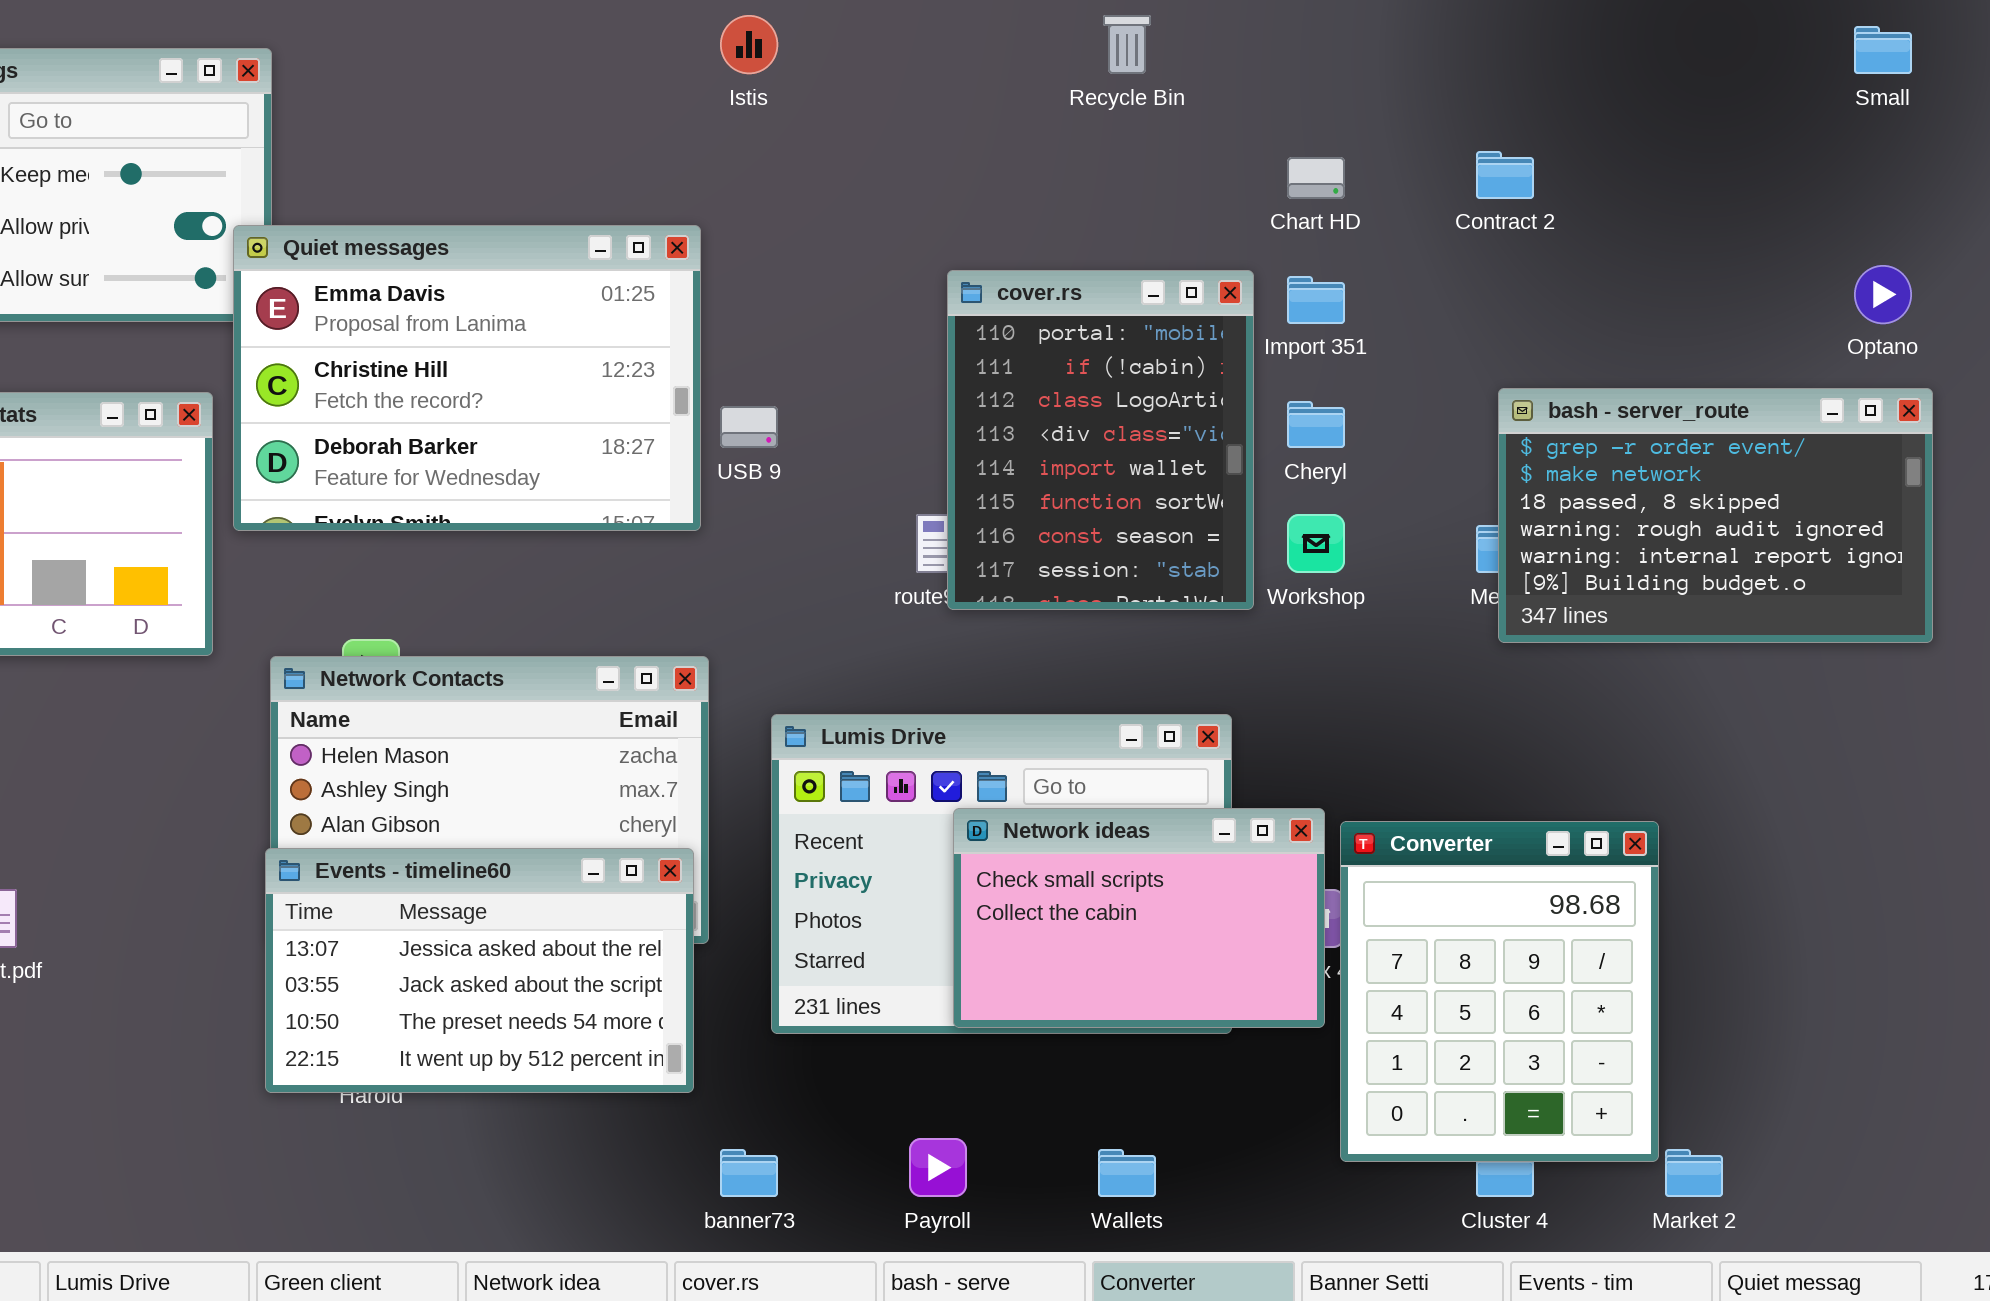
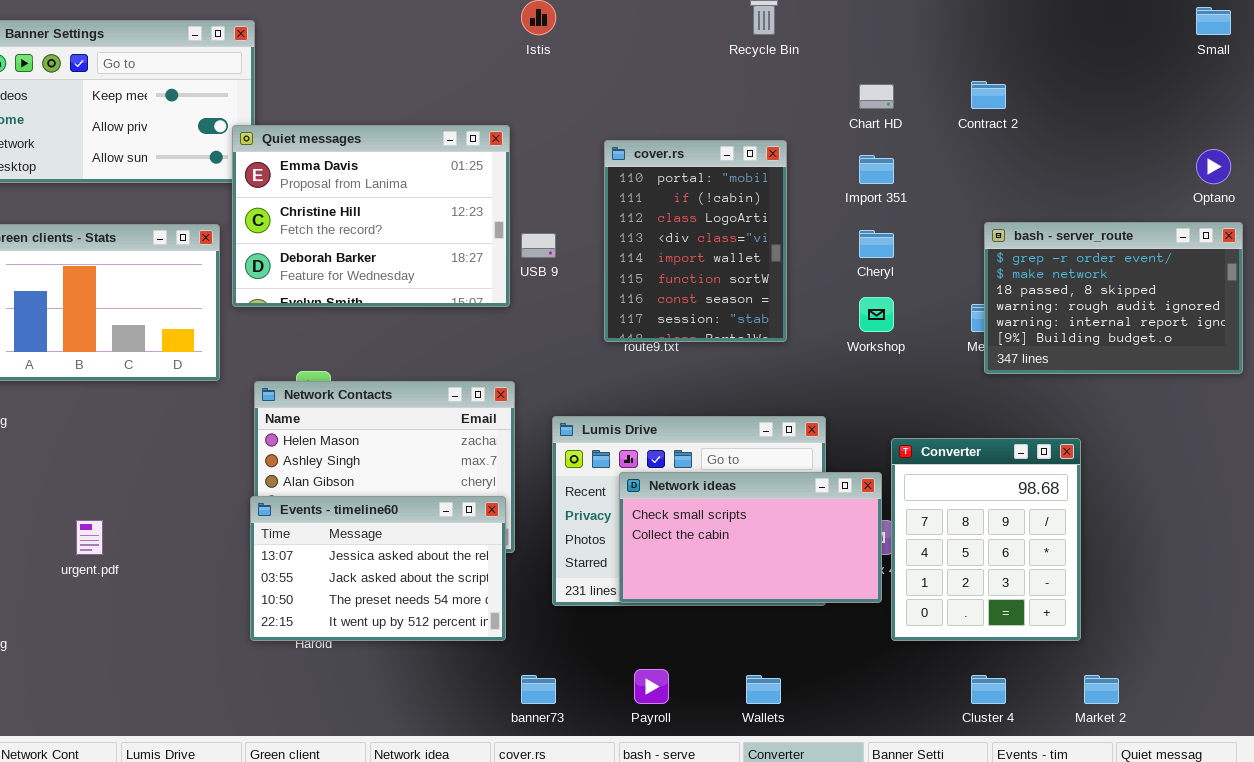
cover.rs: [947,270,1254,610] -> [604,140,787,342], moved
Network ideas: [953,808,1325,1028] -> [619,472,882,603], resized
Converter: [1340,821,1659,1162] -> [891,438,1081,641], moved

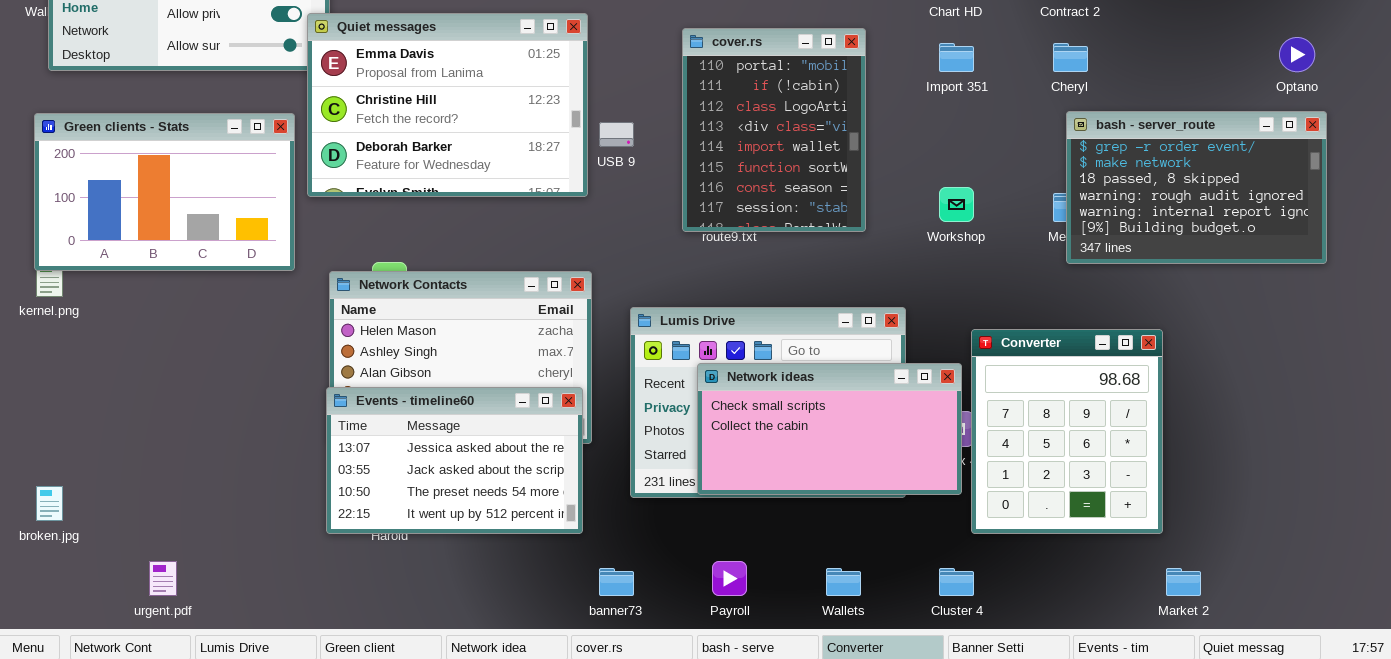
Cheryl: [859,230,894,258] -> [1053,43,1088,72], moved
urgent.pdf: [76,520,103,555] -> [149,561,177,596], moved
Cluster 4: [971,675,1006,704] -> [939,568,974,596], moved

